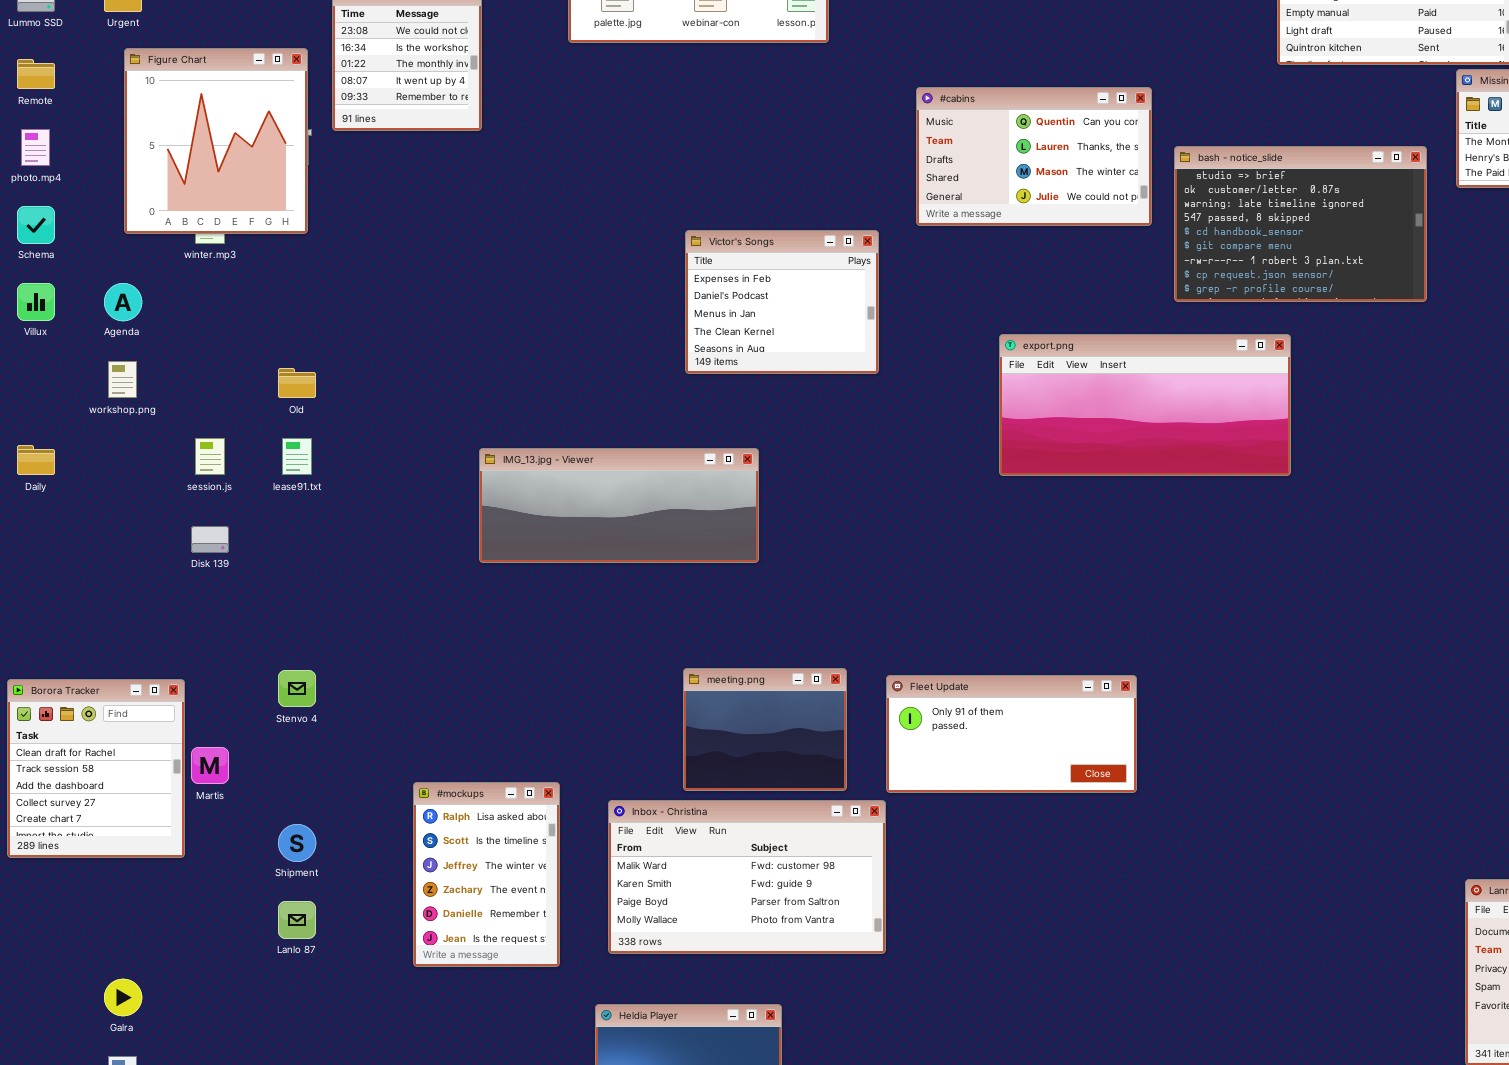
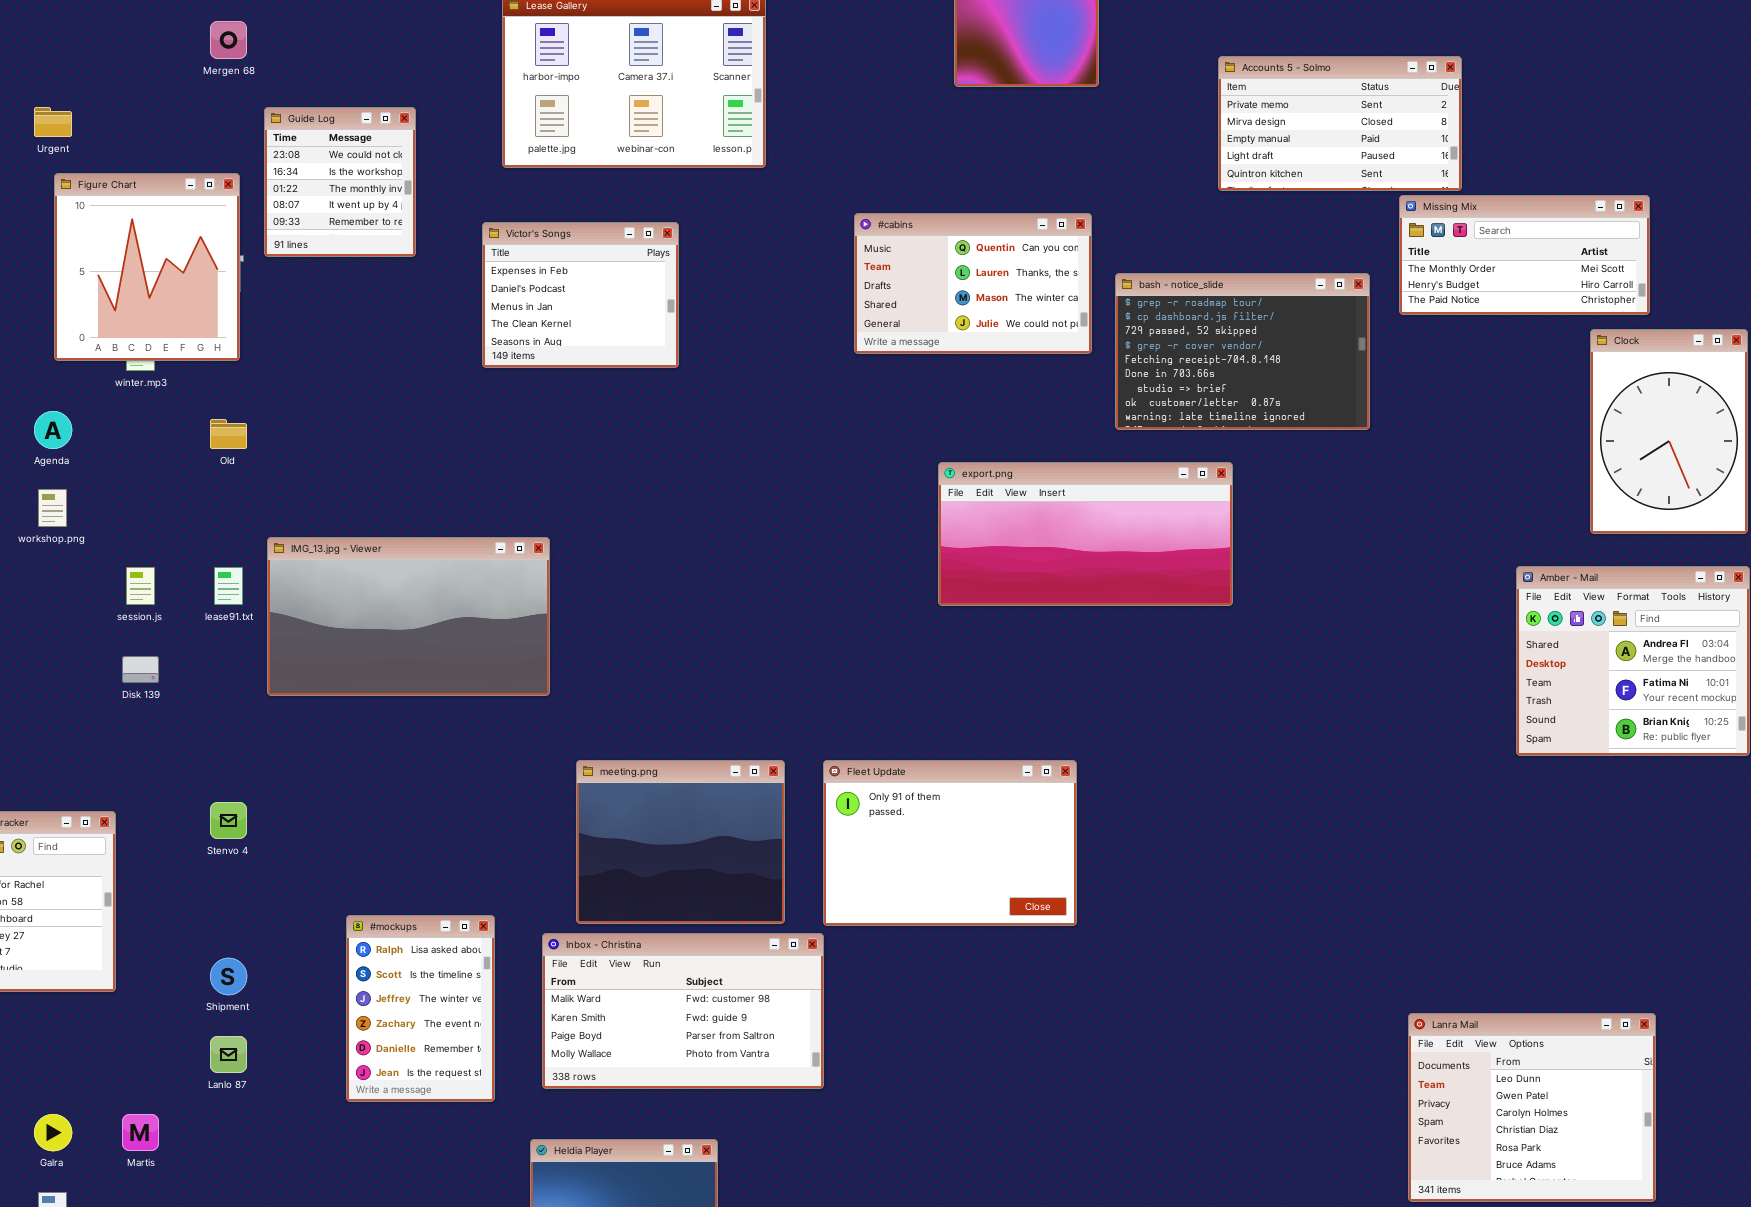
bash - notice_slide: [1174,146,1427,302] -> [1115,273,1370,430], scrolled up 6 rows
Victor's Songs: [685,230,879,374] -> [482,222,679,368], moved
Old: [278,368,316,398] -> [210,419,247,449], moved
IMG_13.jpg - Viewer: [479,448,759,563] -> [267,537,550,696], moved, resized
meeting.png: [683,668,847,791] -> [576,760,785,924], resized
Fleet Update: [886,675,1137,793] -> [823,760,1077,926], resized
Martis: [191,747,229,784] -> [122,1114,159,1151], moved

